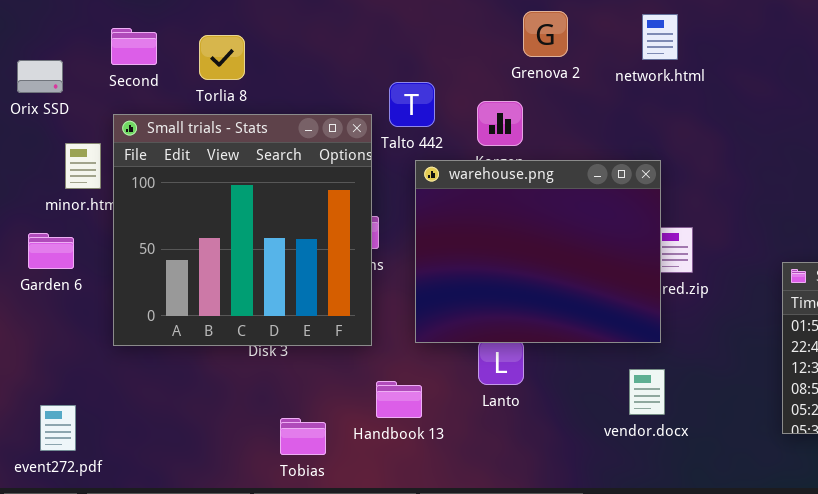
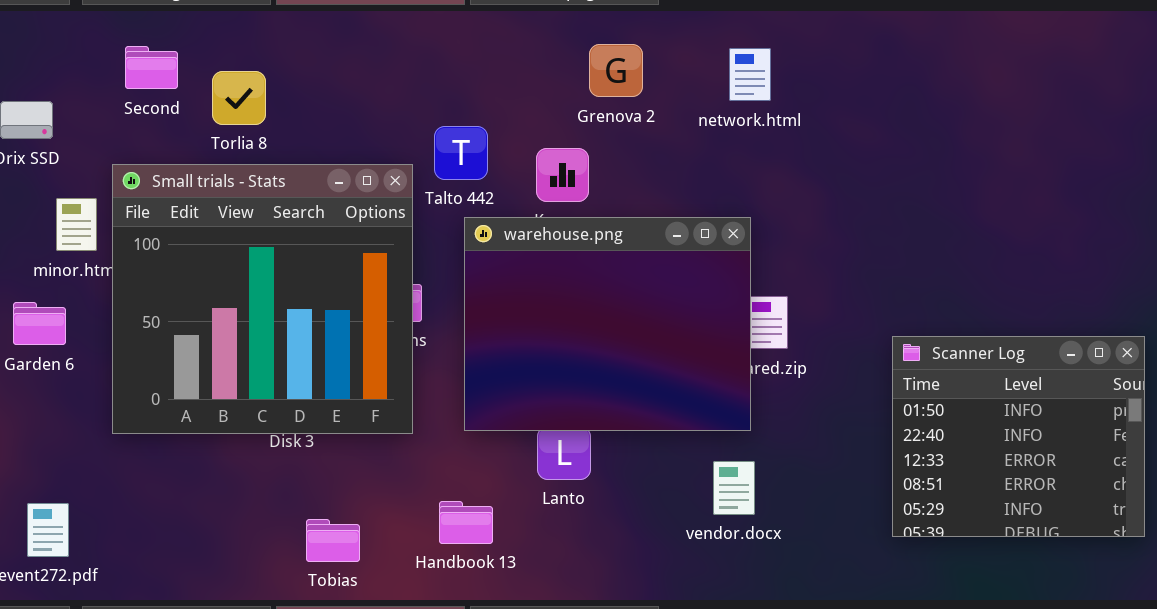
Second: [111,28,157,65] -> [125,46,178,89], moved
Handbook 13: [376,381,422,418] -> [439,501,493,544], moved

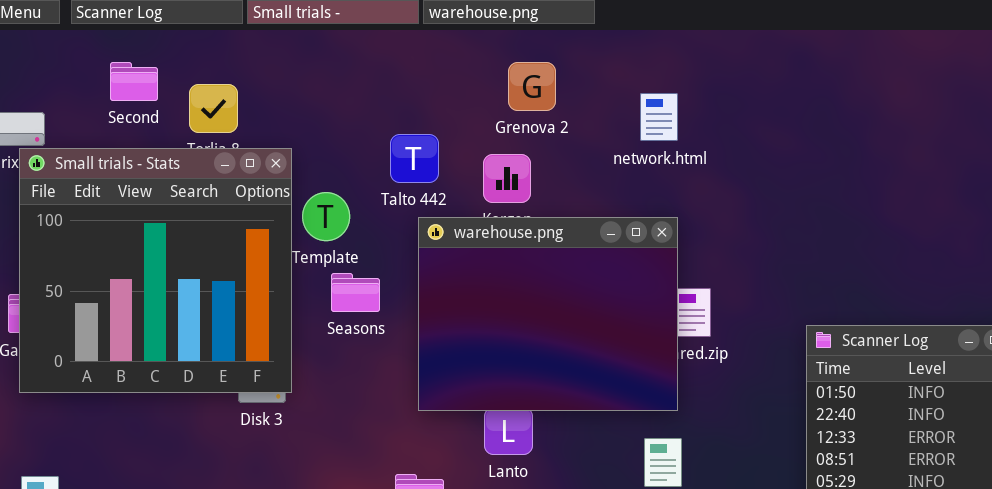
Grenova 2: [589,44,643,97] -> [508,62,556,111], moved
network.html: [729,48,771,101] -> [640,93,678,141], moved
Small trials - Stats: [112,164,413,434] -> [19,148,292,393], moved

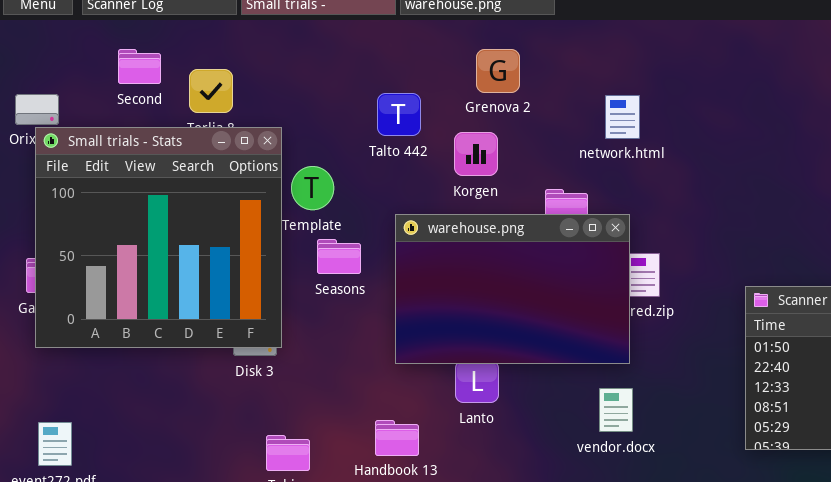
network.html: [640,93,678,141] -> [605,95,640,139], moved
Talto 442: [390,134,439,183] -> [377,93,421,136], moved
warehouse.png: [418,217,678,411] -> [395,214,630,364], resized

